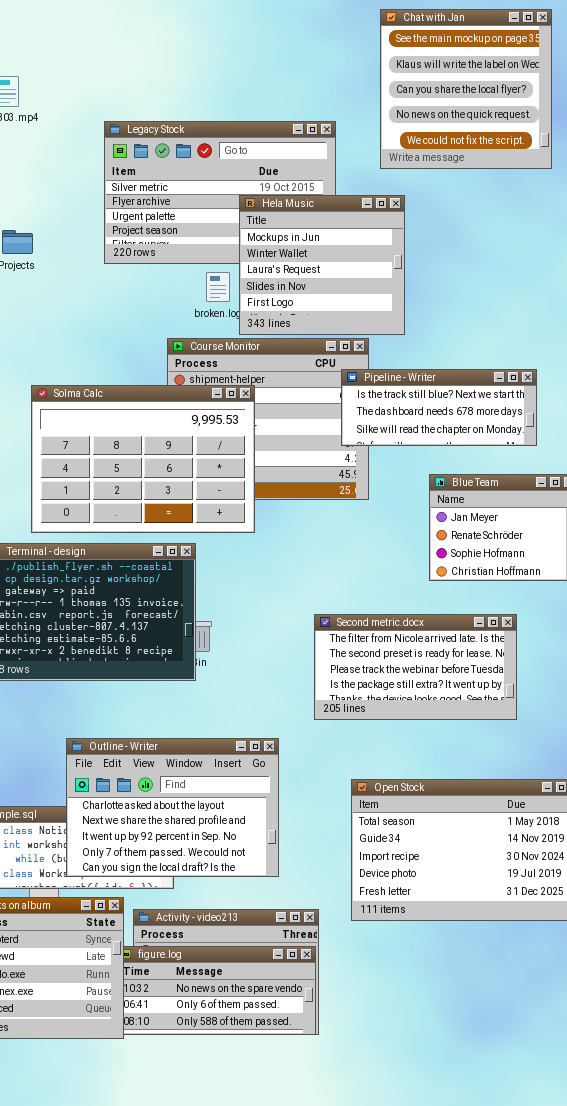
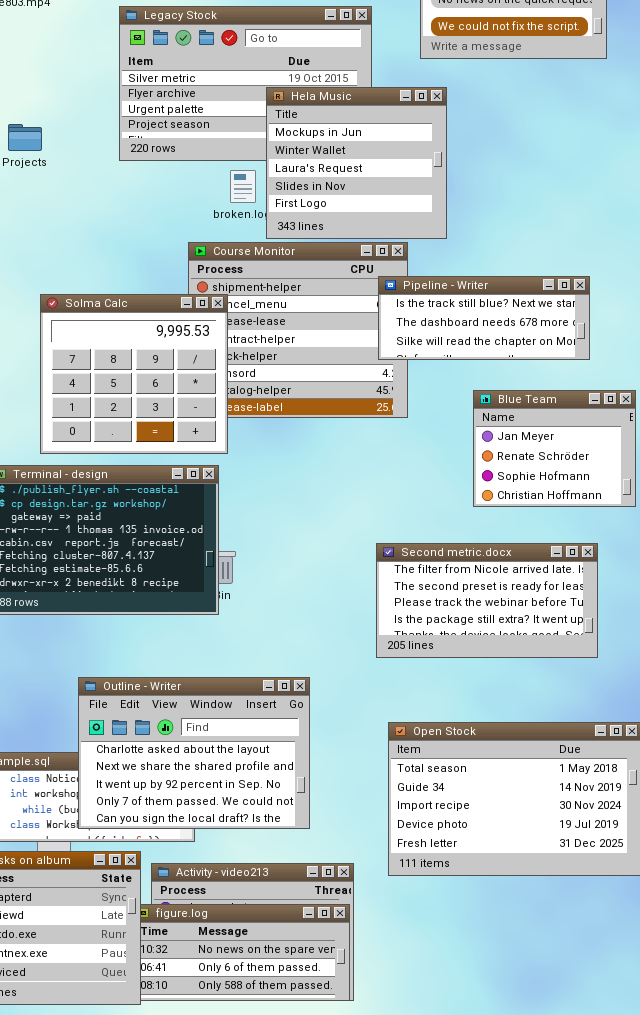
Solma Calc: [31,385,255,533] -> [40,294,228,454], resized
Second metric.docx: [314,614,517,720] -> [376,543,598,658], moved

